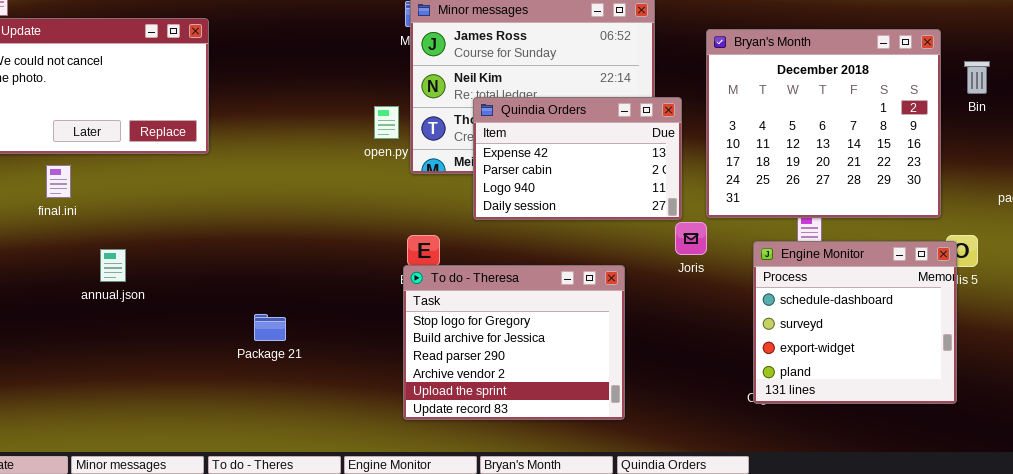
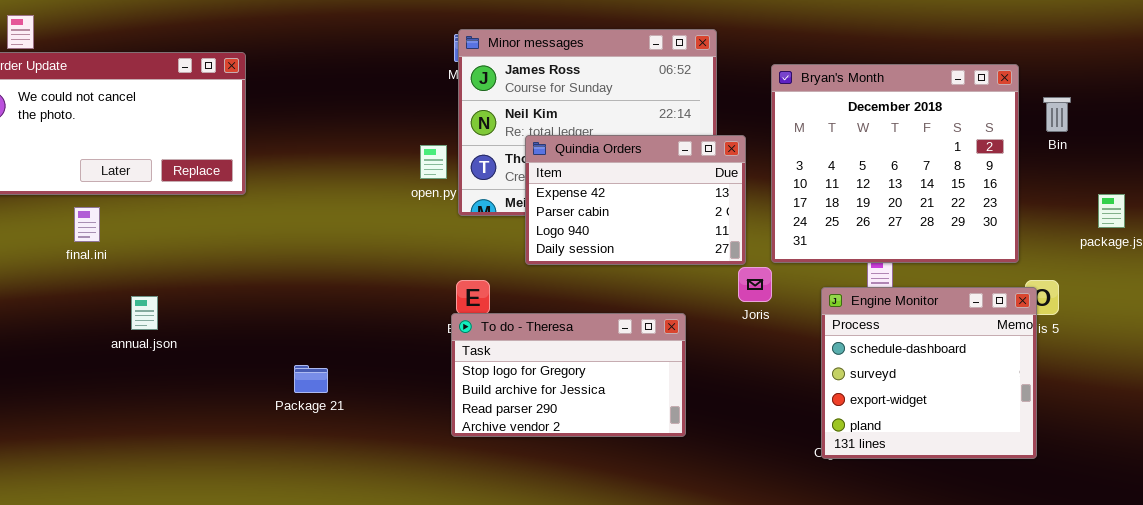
To do - Theresa: [403,265,625,420] -> [451,313,686,437], resized

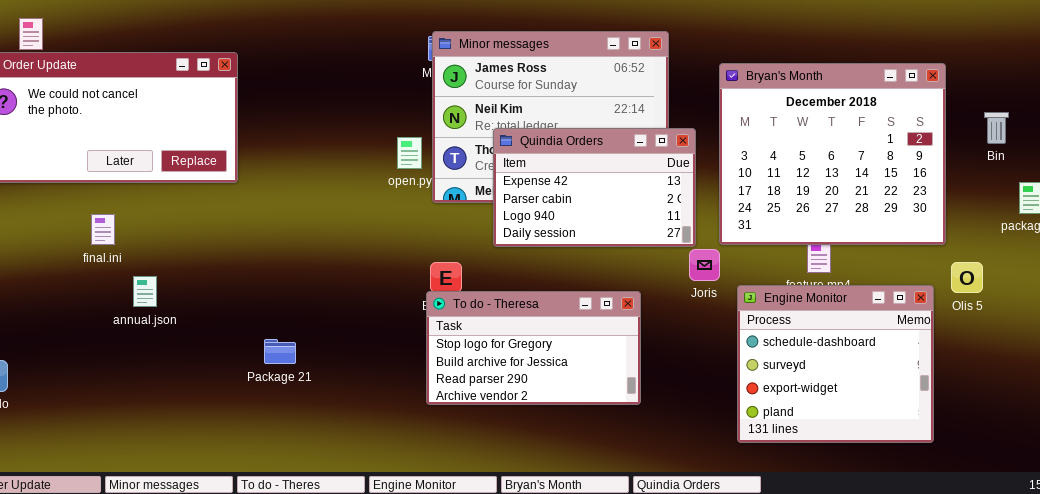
Bin: [1043,97,1071,132] -> [984,112,1009,144], moved
final.ini: [74,207,100,242] -> [91,214,115,245], moved
Engine Monitor: [821,287,1037,459] -> [737,285,934,443], moved
Package 21: [294,365,328,393] -> [264,339,296,364], moved

